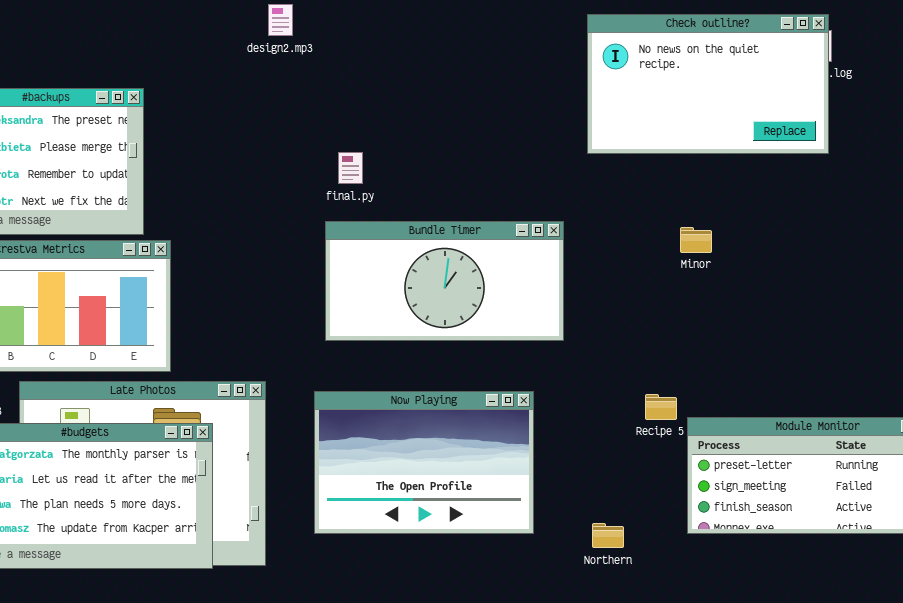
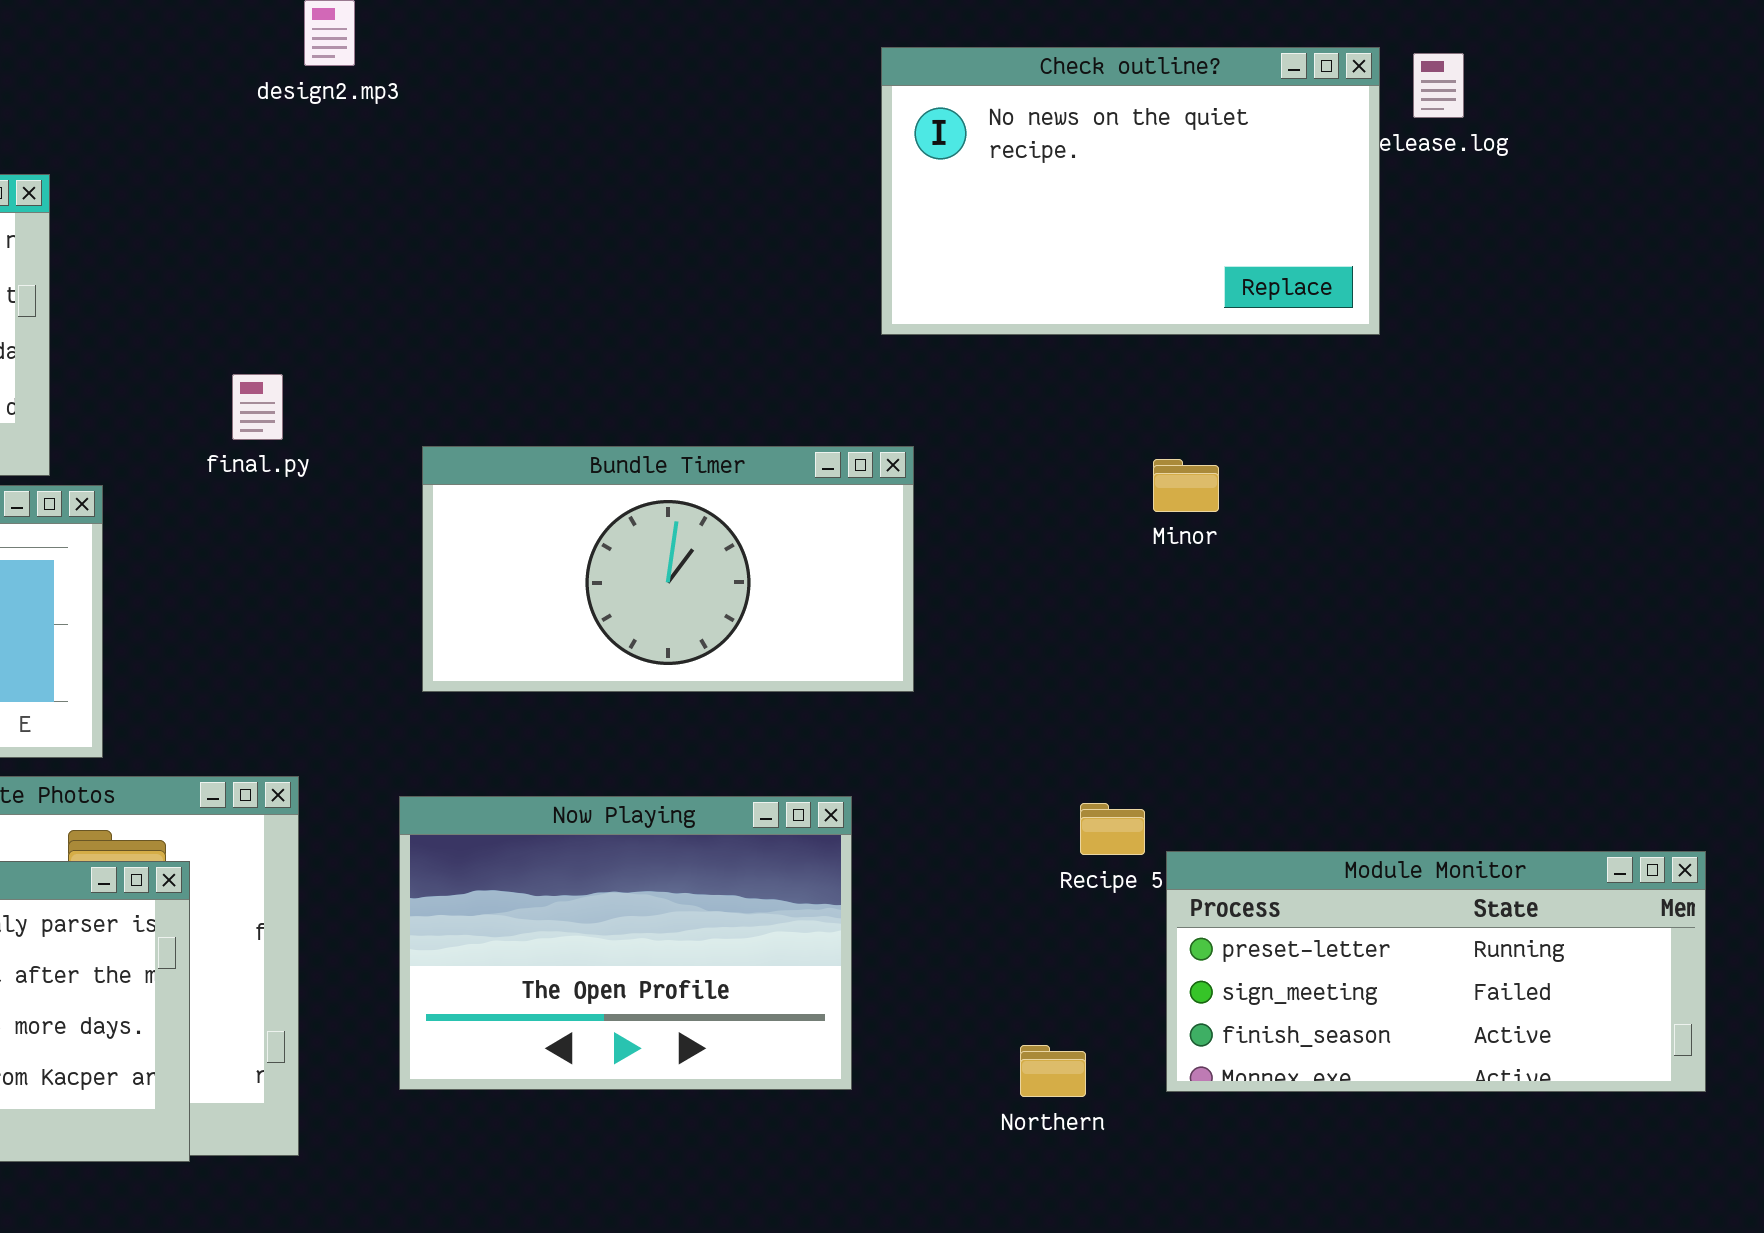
Check outline?: [587,14,829,154] -> [881,47,1380,335], moved
final.py: [338,152,363,184] -> [232,374,283,440], moved
Northern: [592,523,624,548] -> [1020,1045,1086,1097], moved

